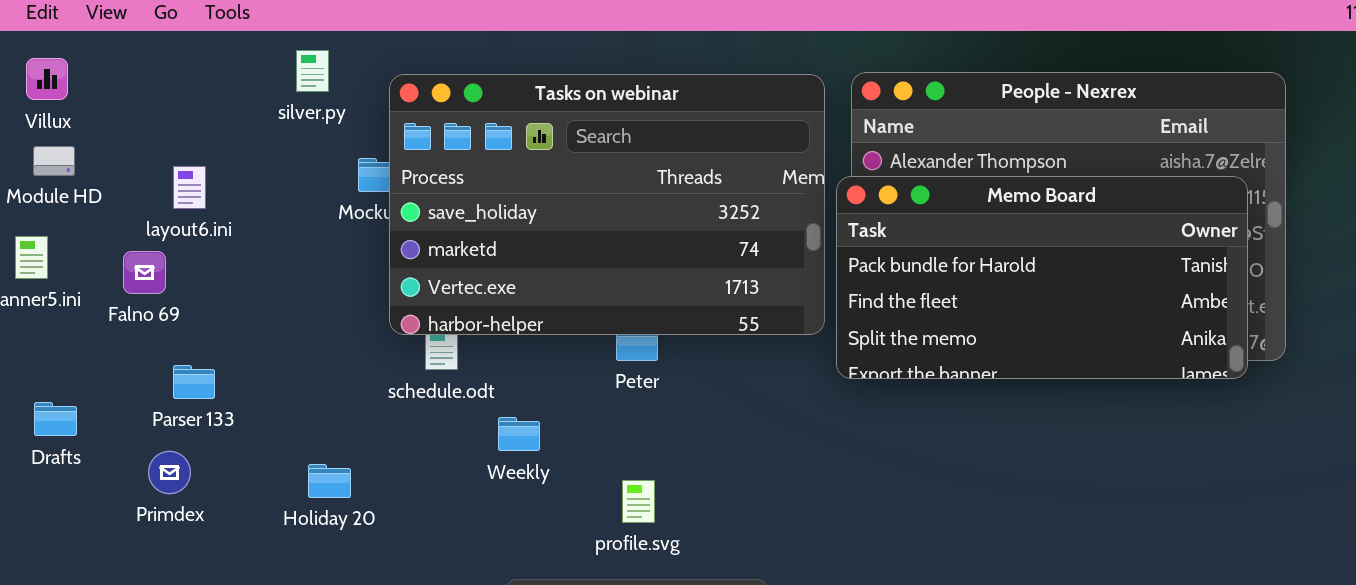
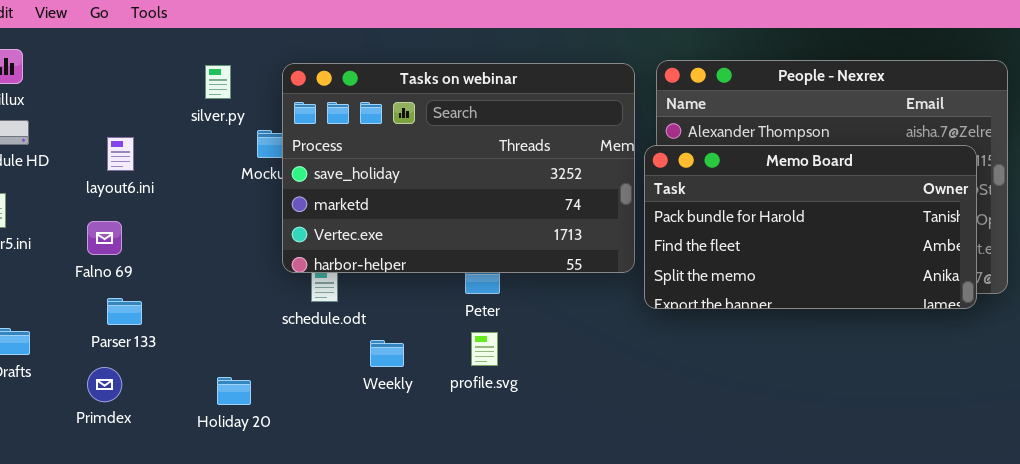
silver.py: [296,50,329,92] -> [205,65,231,99], moved
Falno 69: [123,251,166,294] -> [87,221,122,255], moved
profile.svg: [622,480,655,523] -> [471,332,498,366], moved

